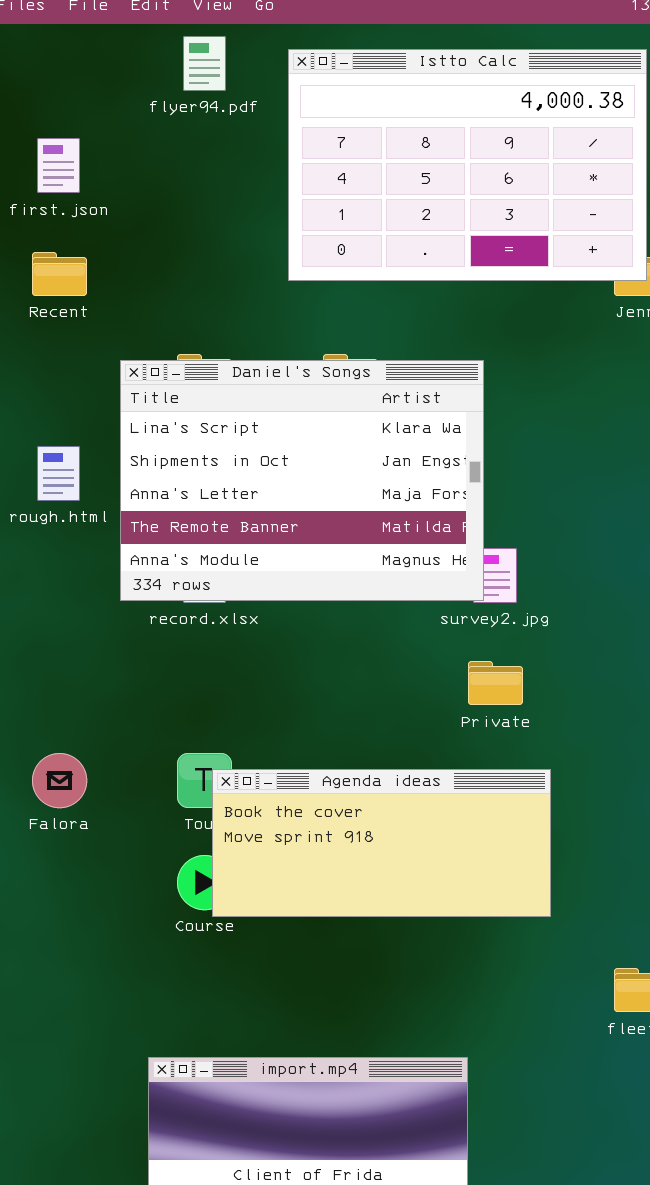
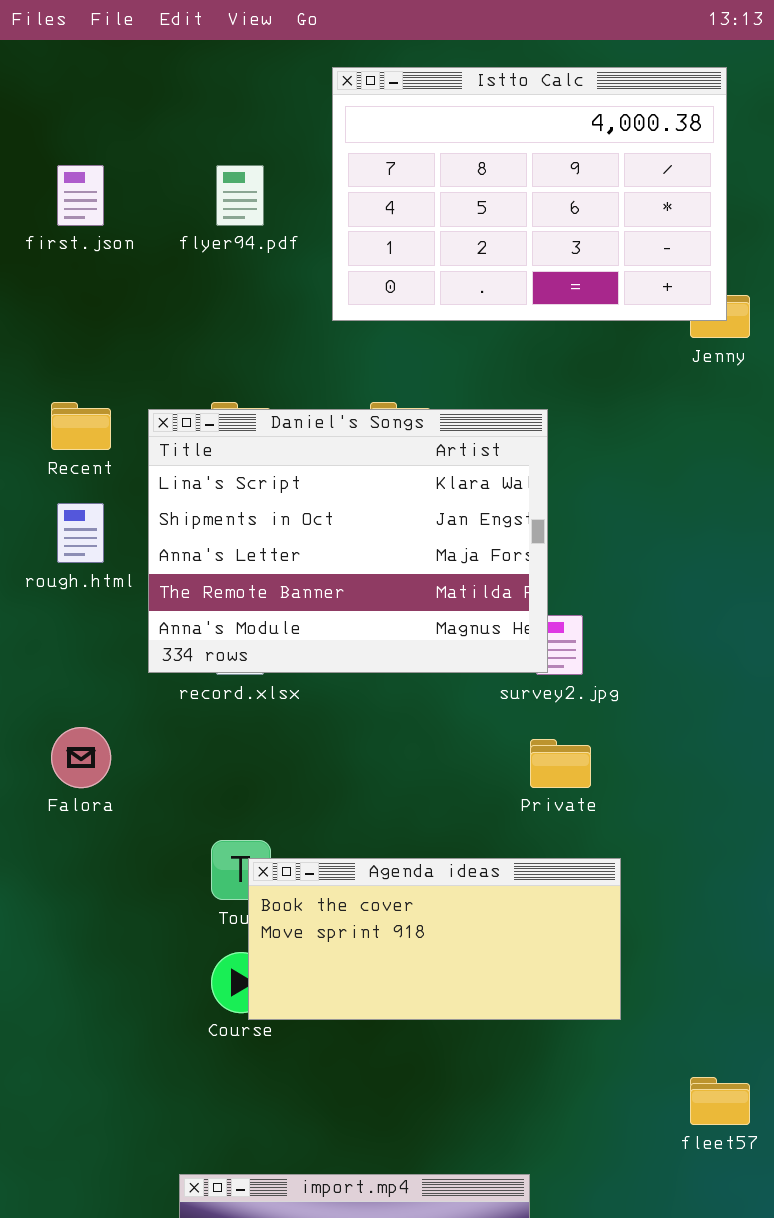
flyer94.pdf: [183,36,226,91] -> [216,165,264,226], moved
Recent: [32,252,87,296] -> [51,402,111,450], moved
Falora: [32,753,87,808] -> [51,727,111,788], moved

